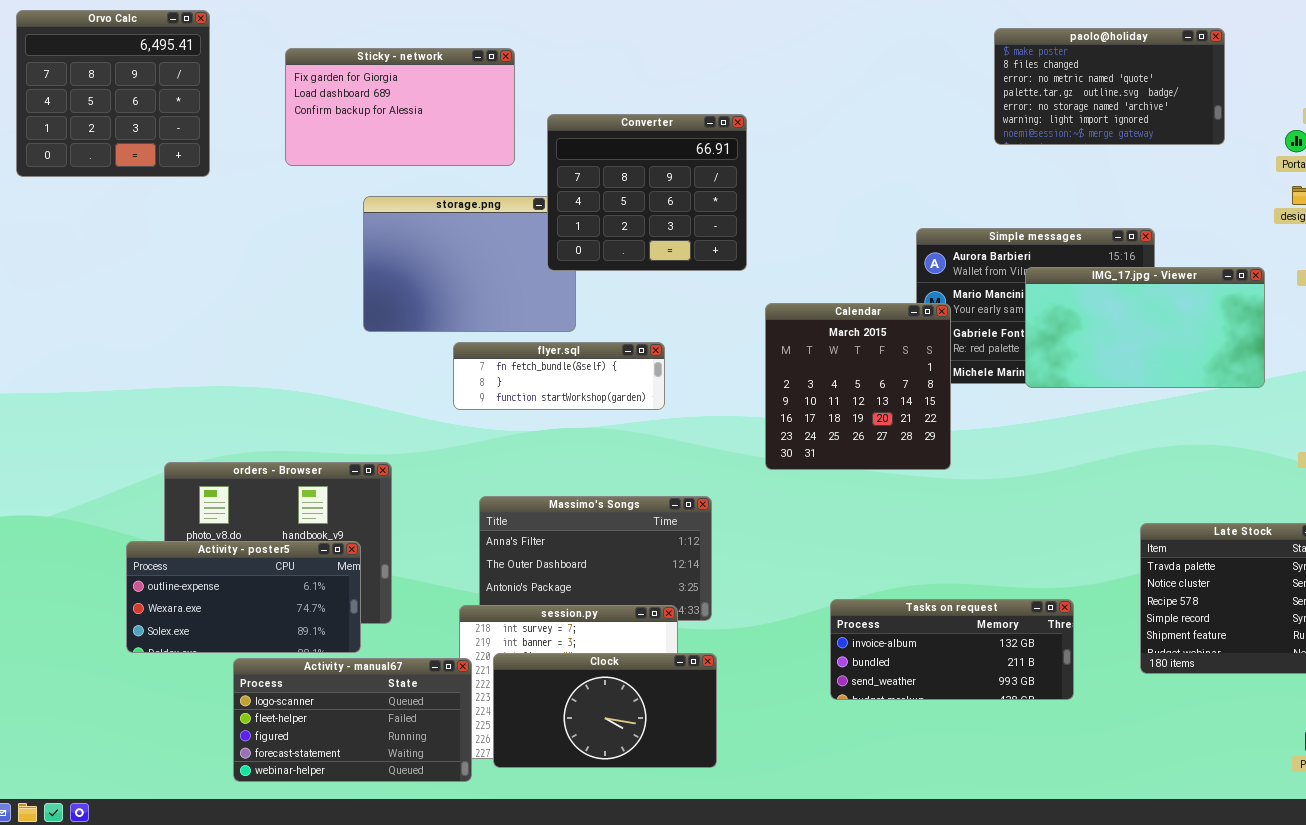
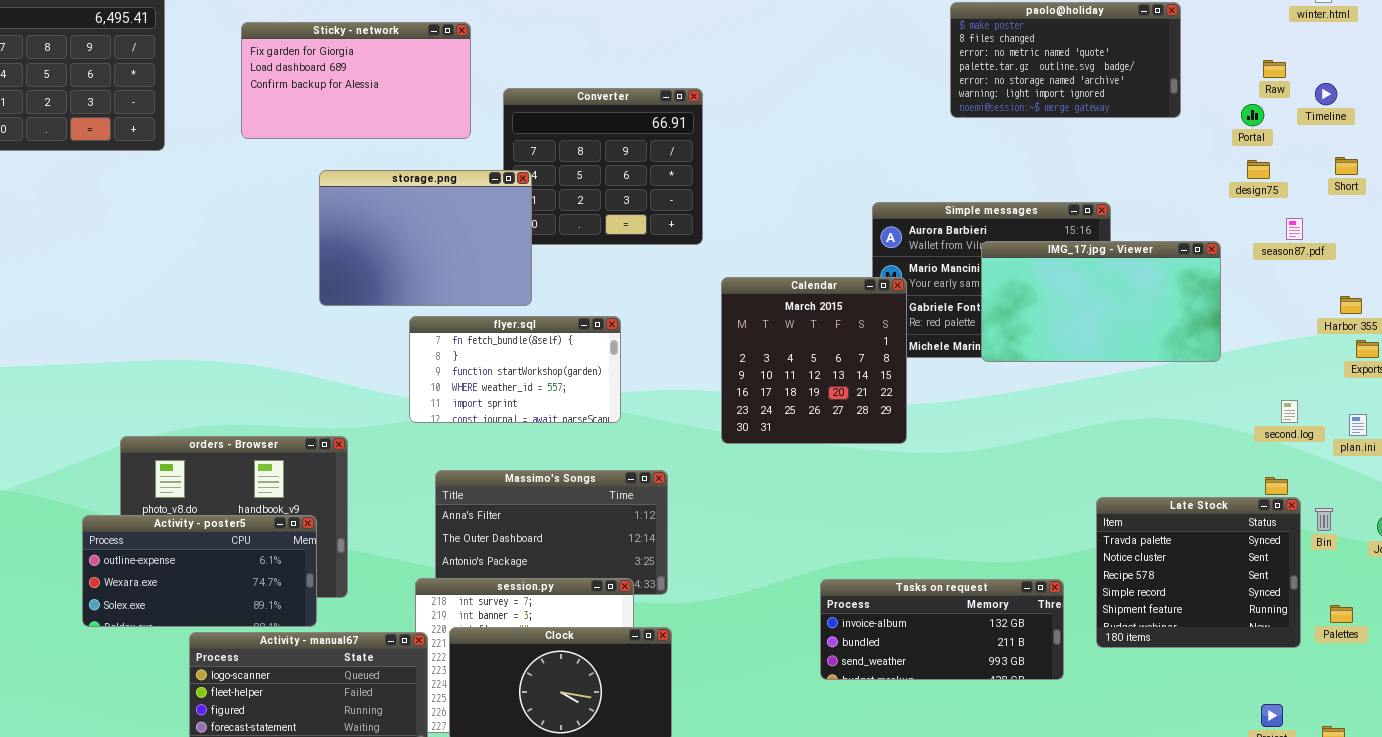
storage.png: [363,196,576,332] -> [319,170,532,306], raised
flyer.sql: [453,342,665,410] -> [409,316,621,423], resized
Tasks on request: [830,599,1074,700] -> [820,579,1064,680], moved

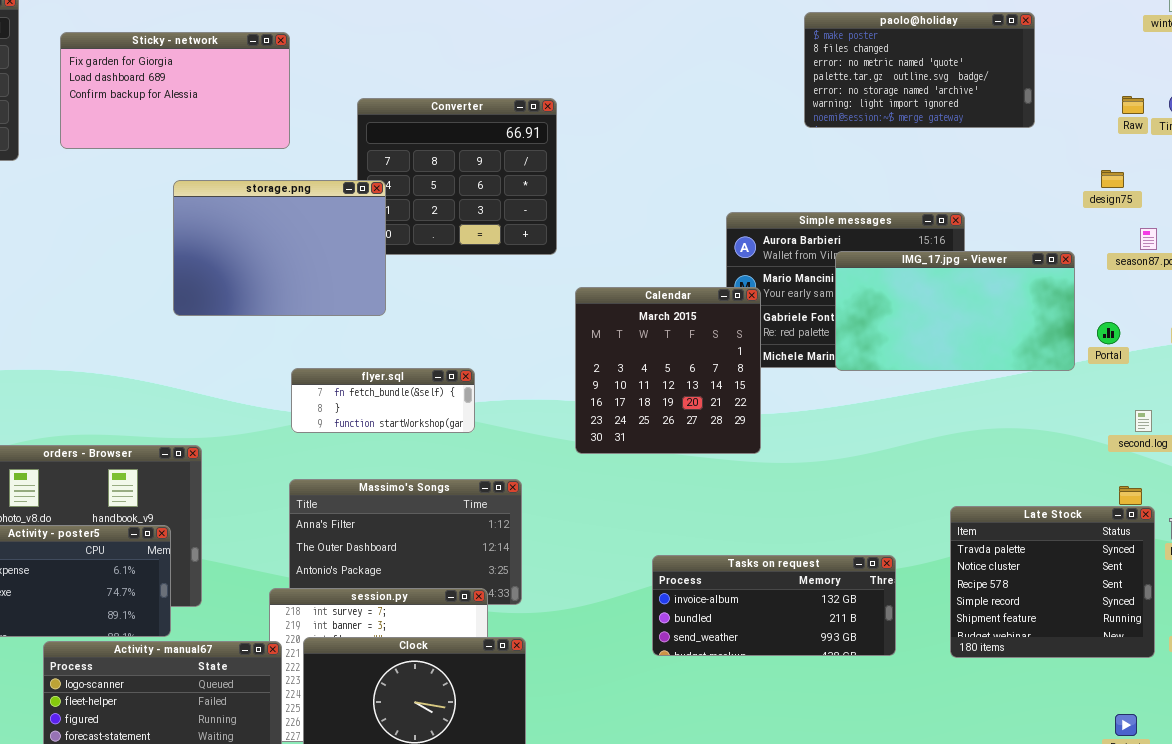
Sticky - network: [241,22,471,139] -> [60,32,290,149], moved
Raw: [1263,60,1286,78] -> [1122,96,1144,114], moved
Portal: [1241,104,1264,126] -> [1097,322,1120,344], moved
flyer.sql: [409,316,621,423] -> [291,368,475,433], resized
Tasks on request: [820,579,1064,680] -> [652,555,896,656], moved

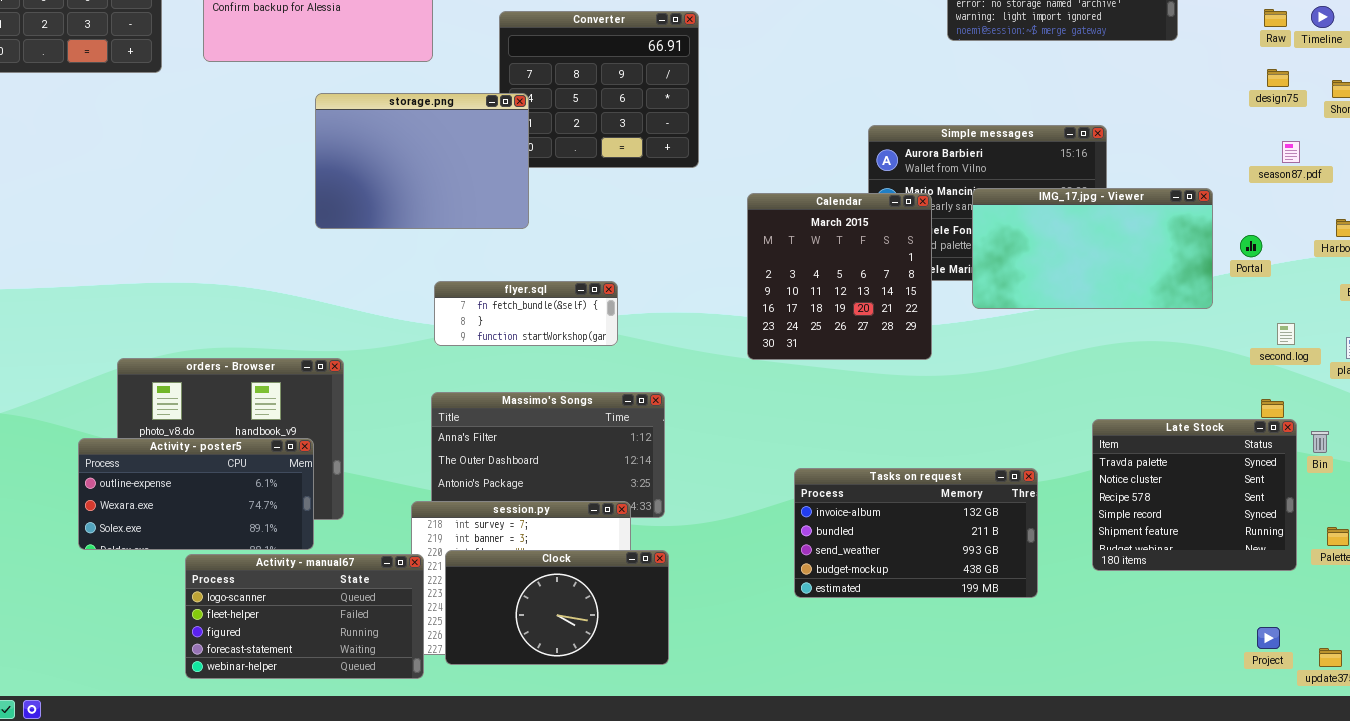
design75: [1101,170,1124,188] -> [1267,69,1289,87], moved
IMG_17.jpg - Viewer: [835,251,1075,371] -> [972,188,1213,309], moved
Calendar: [575,287,761,454] -> [747,193,932,360], moved
Tasks on request: [652,555,896,656] -> [794,468,1038,598], resized

